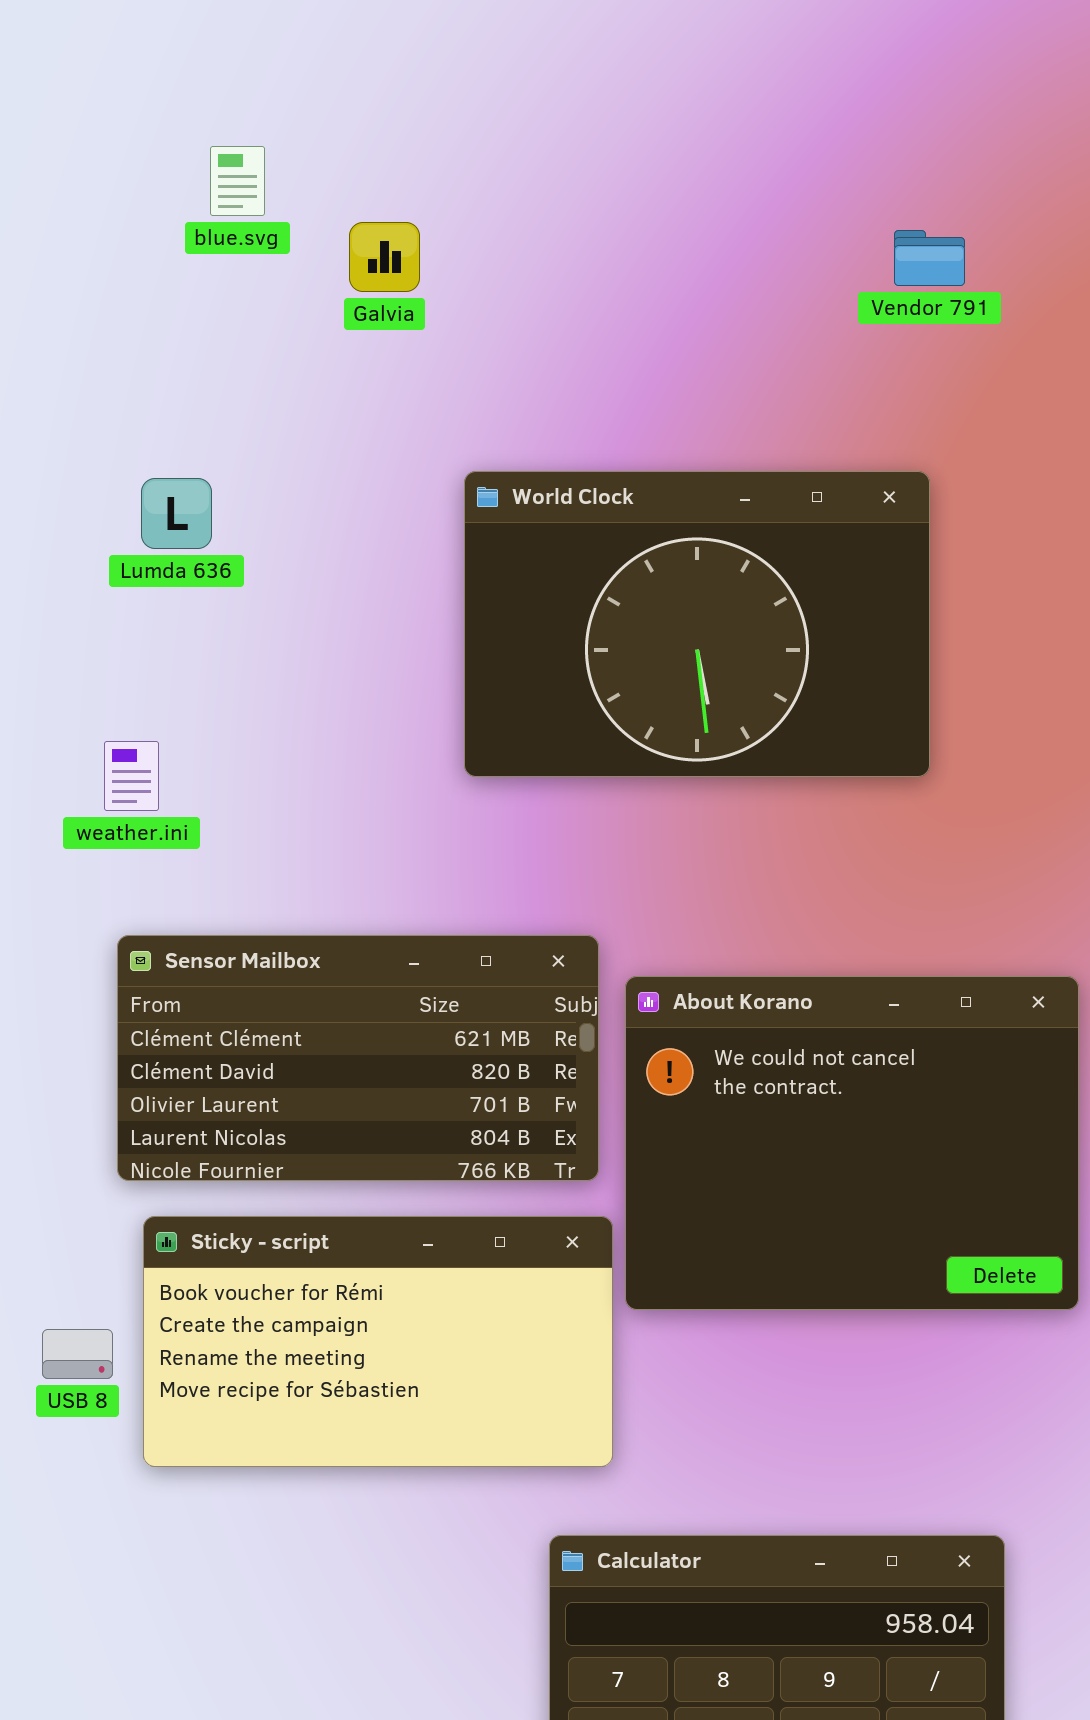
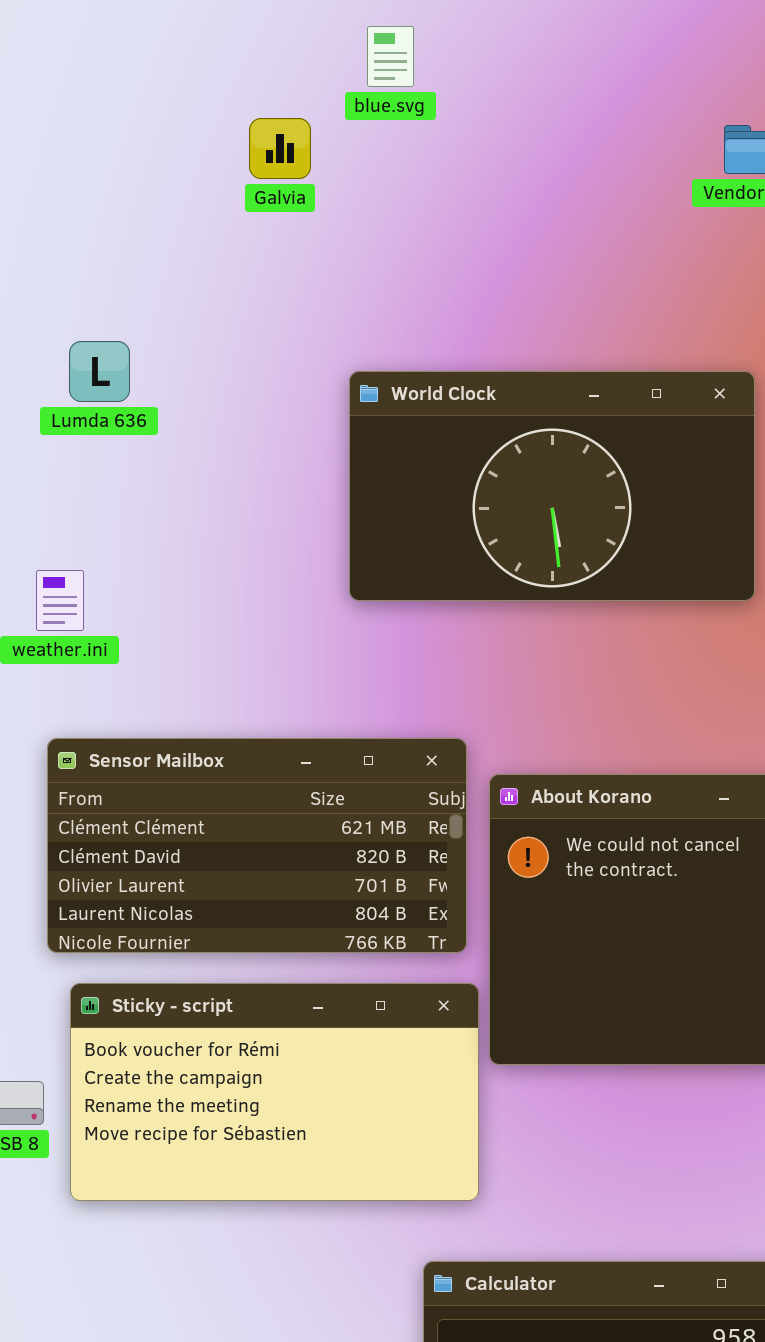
blue.svg: [210,146,265,216] -> [367,26,414,87], moved
World Clock: [464,471,930,777] -> [349,371,755,601], resized

